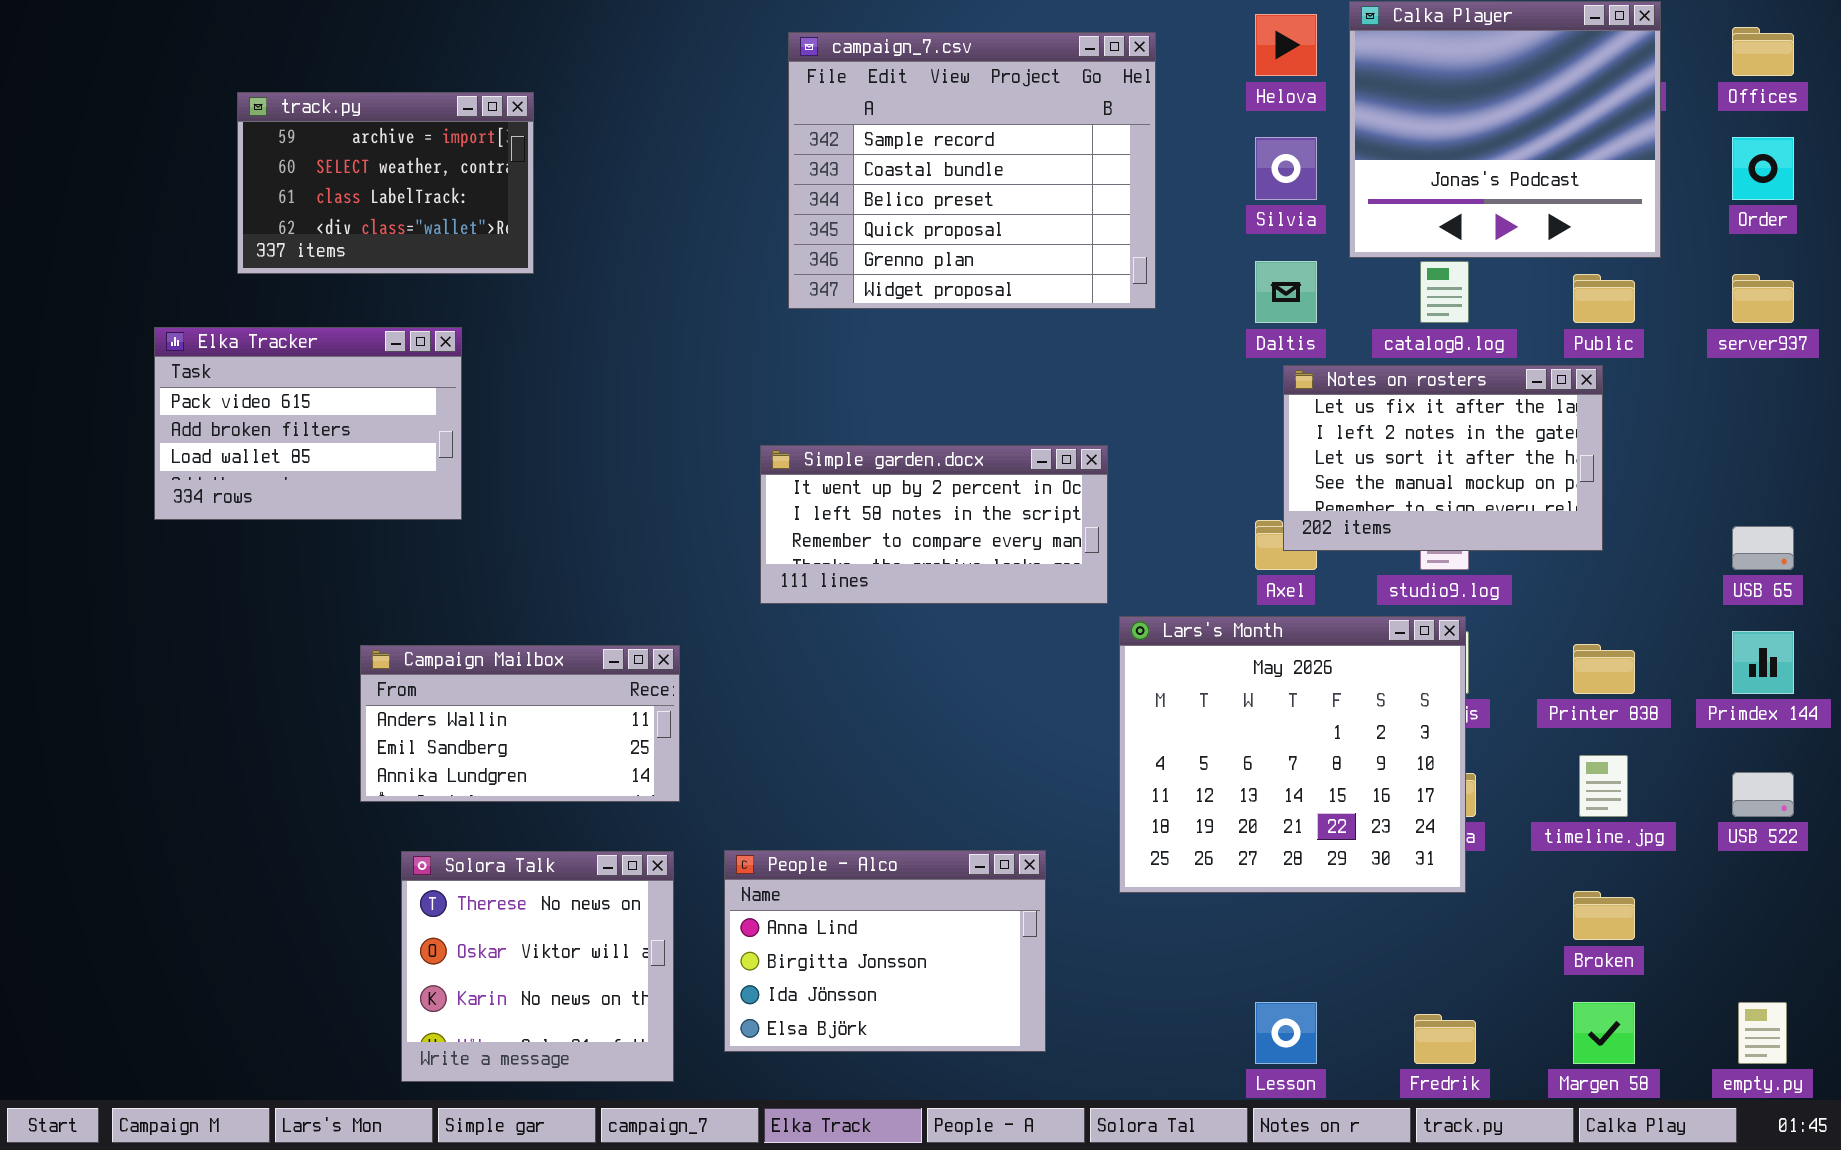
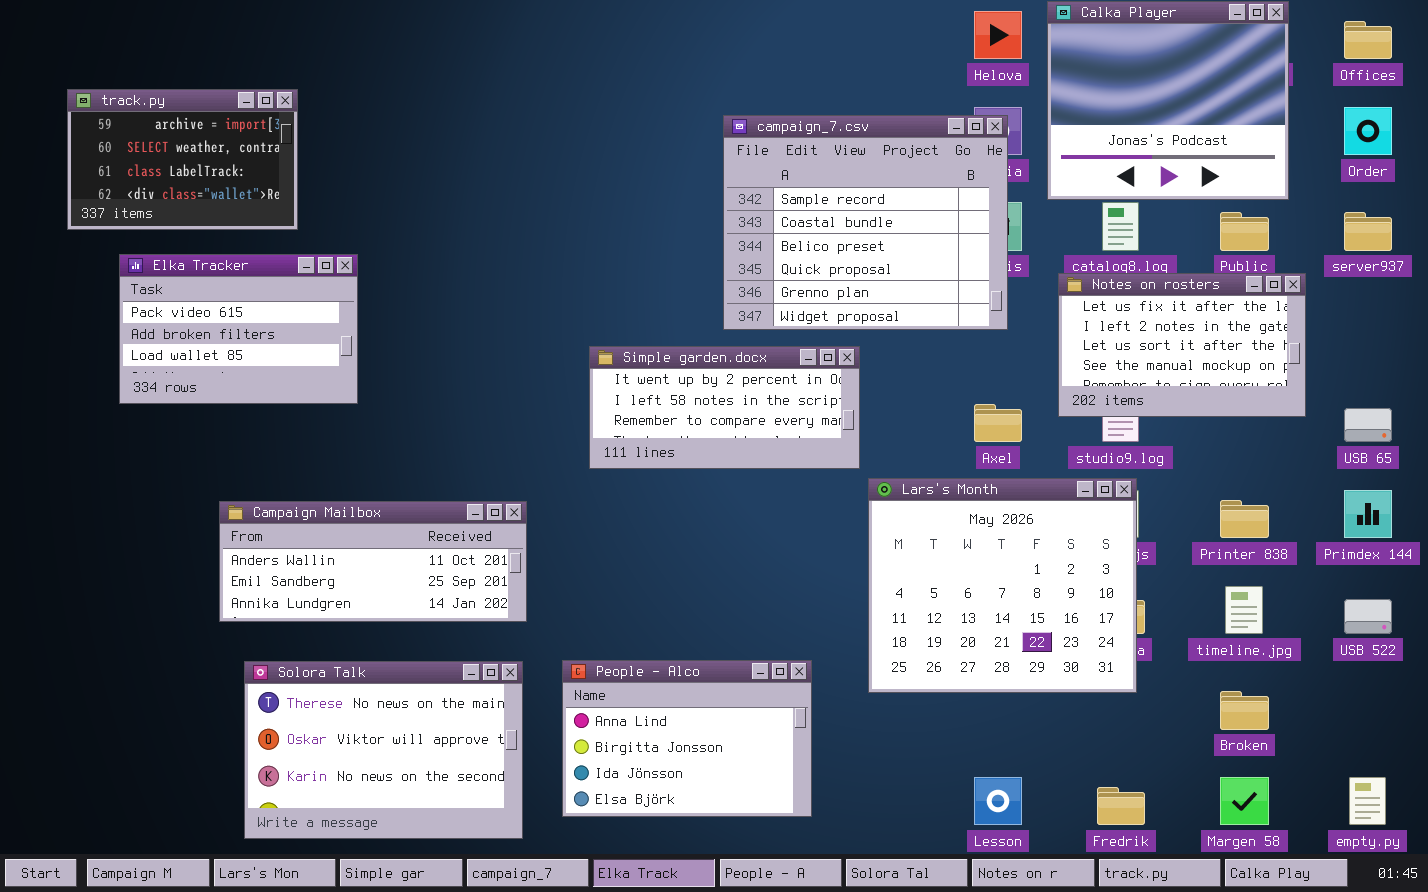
campaign_7.csv: [788,32,1156,309] -> [723,115,1008,330], moved
track.py: [237,92,534,274] -> [67,89,298,230], moved
Notes on rosters: [1283,365,1603,551] -> [1058,273,1306,417], moved
Campaign Mailbox: [360,645,680,802] -> [219,501,527,622], resized
Solora Talk: [401,851,674,1082] -> [244,661,523,839], resized

